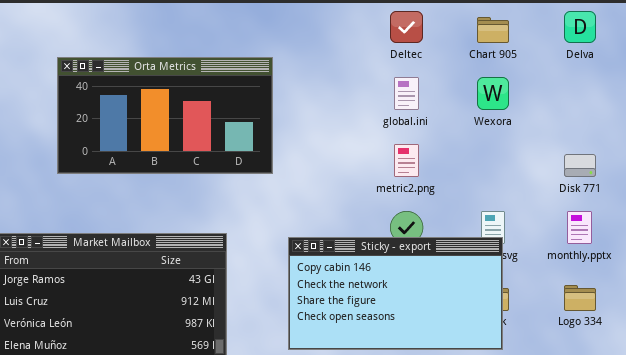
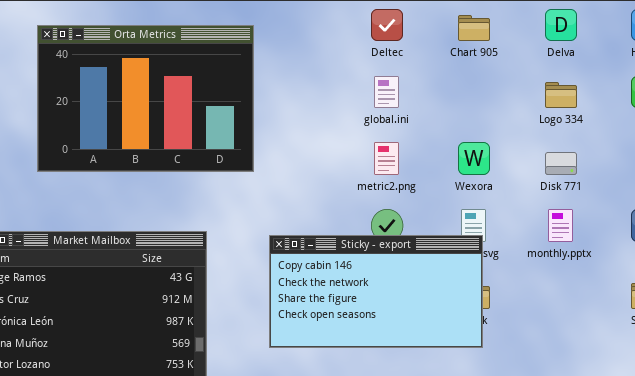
Orta Metrics: [57,57,273,174] -> [37,25,254,172], resized
Wexora: [477,77,509,110] -> [458,142,490,175], moved
Logo 334: [564,285,596,311] -> [545,82,577,108], moved

